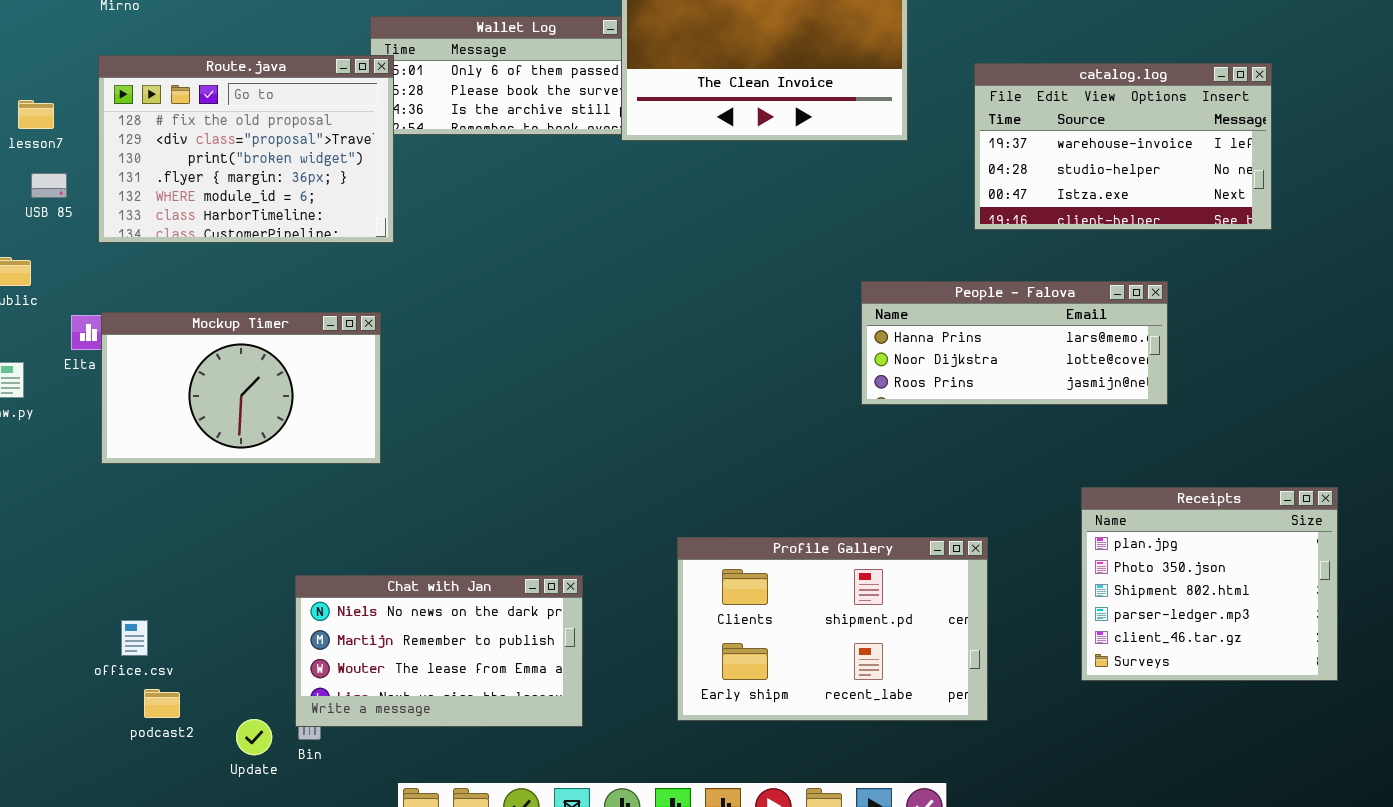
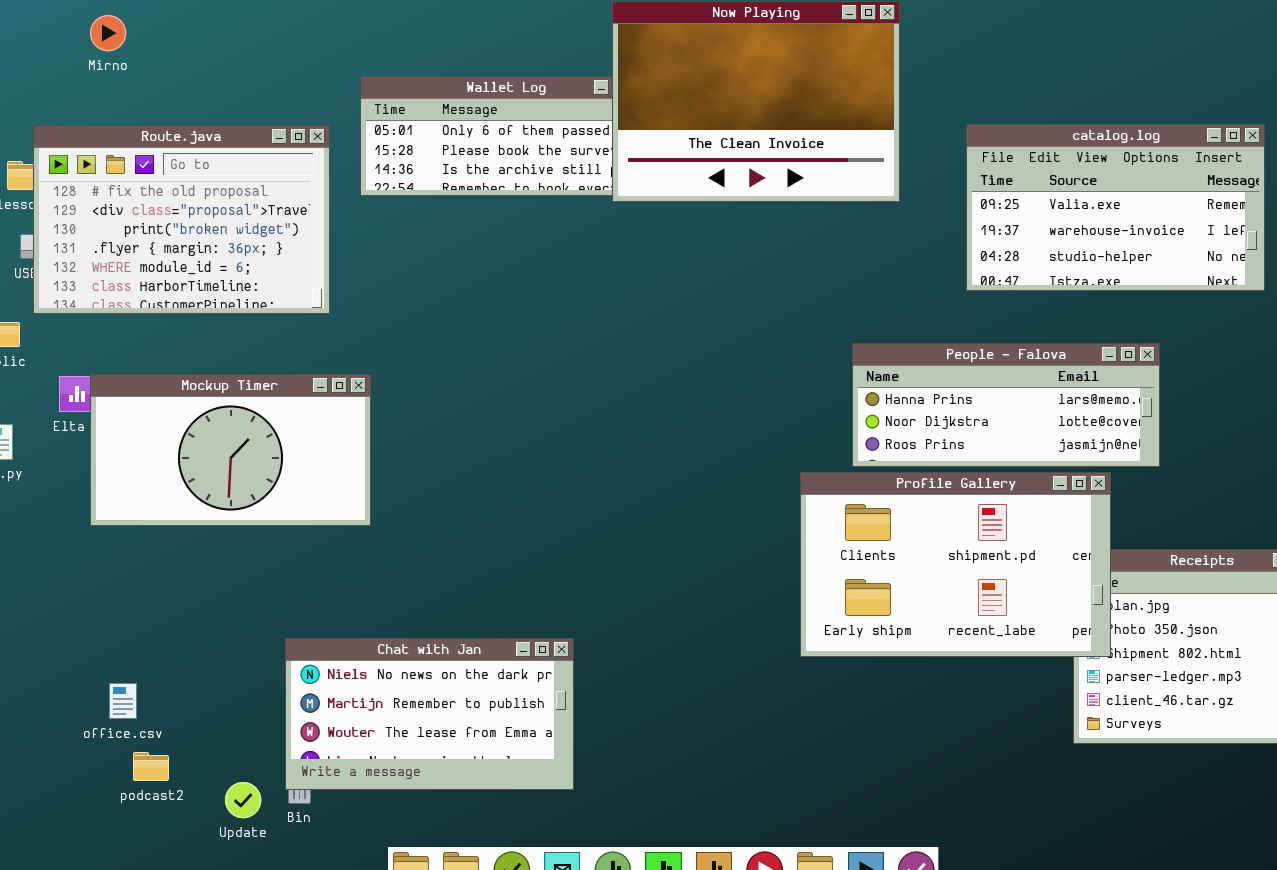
Route.java: [98,55,394,243] -> [33,125,330,314], moved
catalog.log: [974,63,1272,230] -> [966,124,1265,291], scrolled up 1 row
Profile Gallery: [677,537,988,721] -> [800,472,1111,657], moved

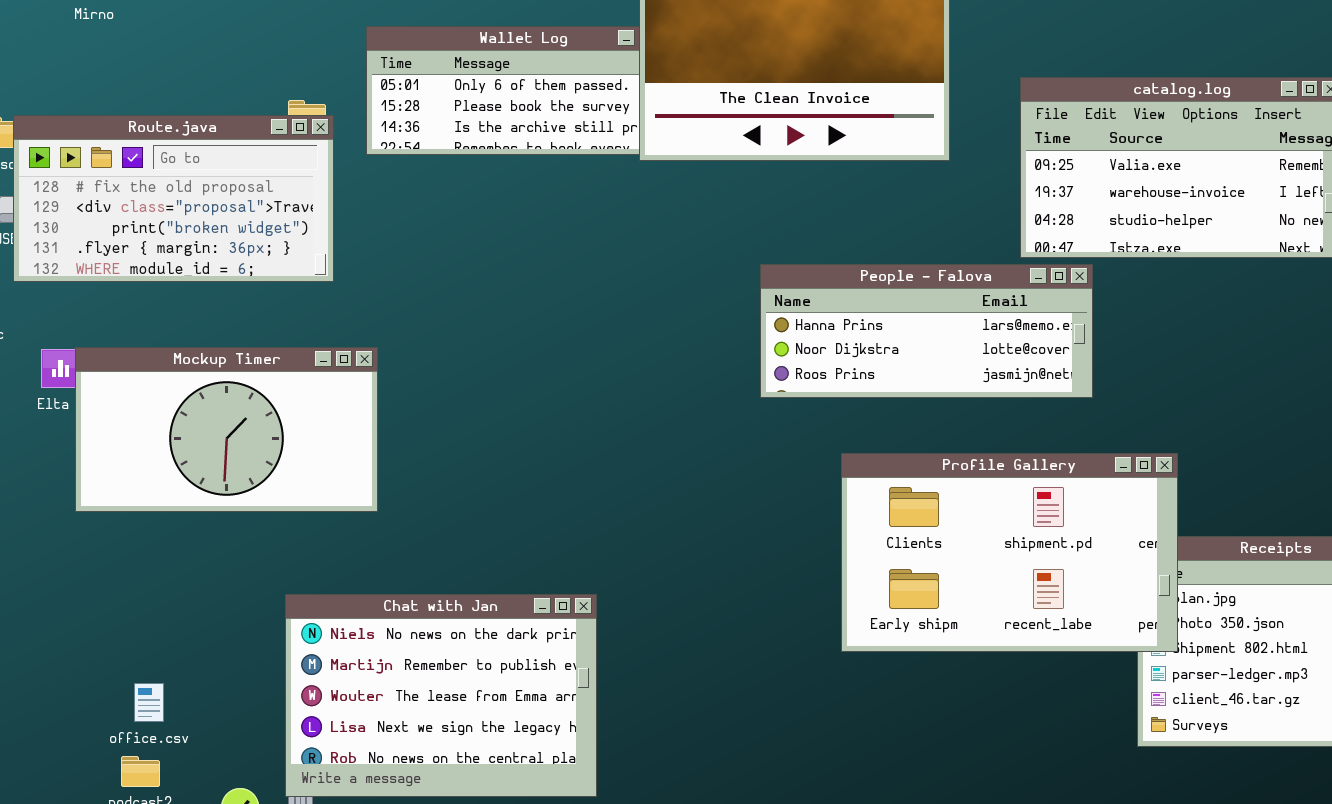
Route.java: [33,125,330,314] -> [13,115,334,282], resized
People - Falova: [852,343,1160,467] -> [760,264,1093,398], moved
Chat with Jan: [285,638,574,790] -> [285,594,597,797], resized
office.csv: [109,683,137,719] -> [134,683,164,722], moved

